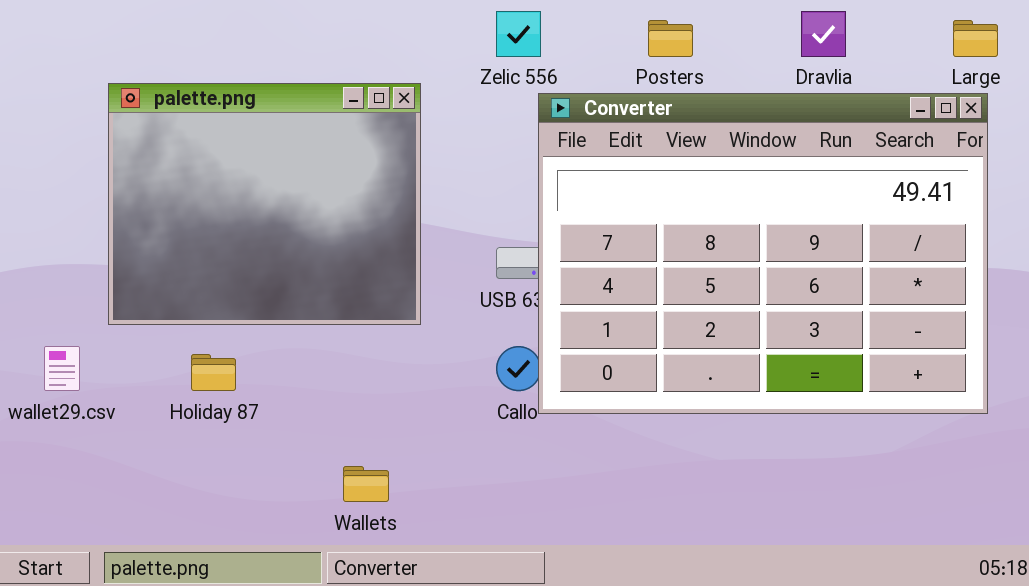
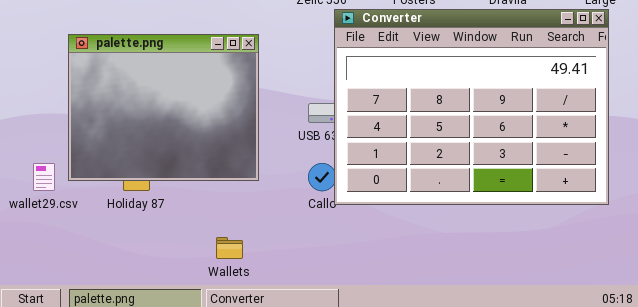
palette.png: [108,83,421,325] -> [68,34,259,181], moved

